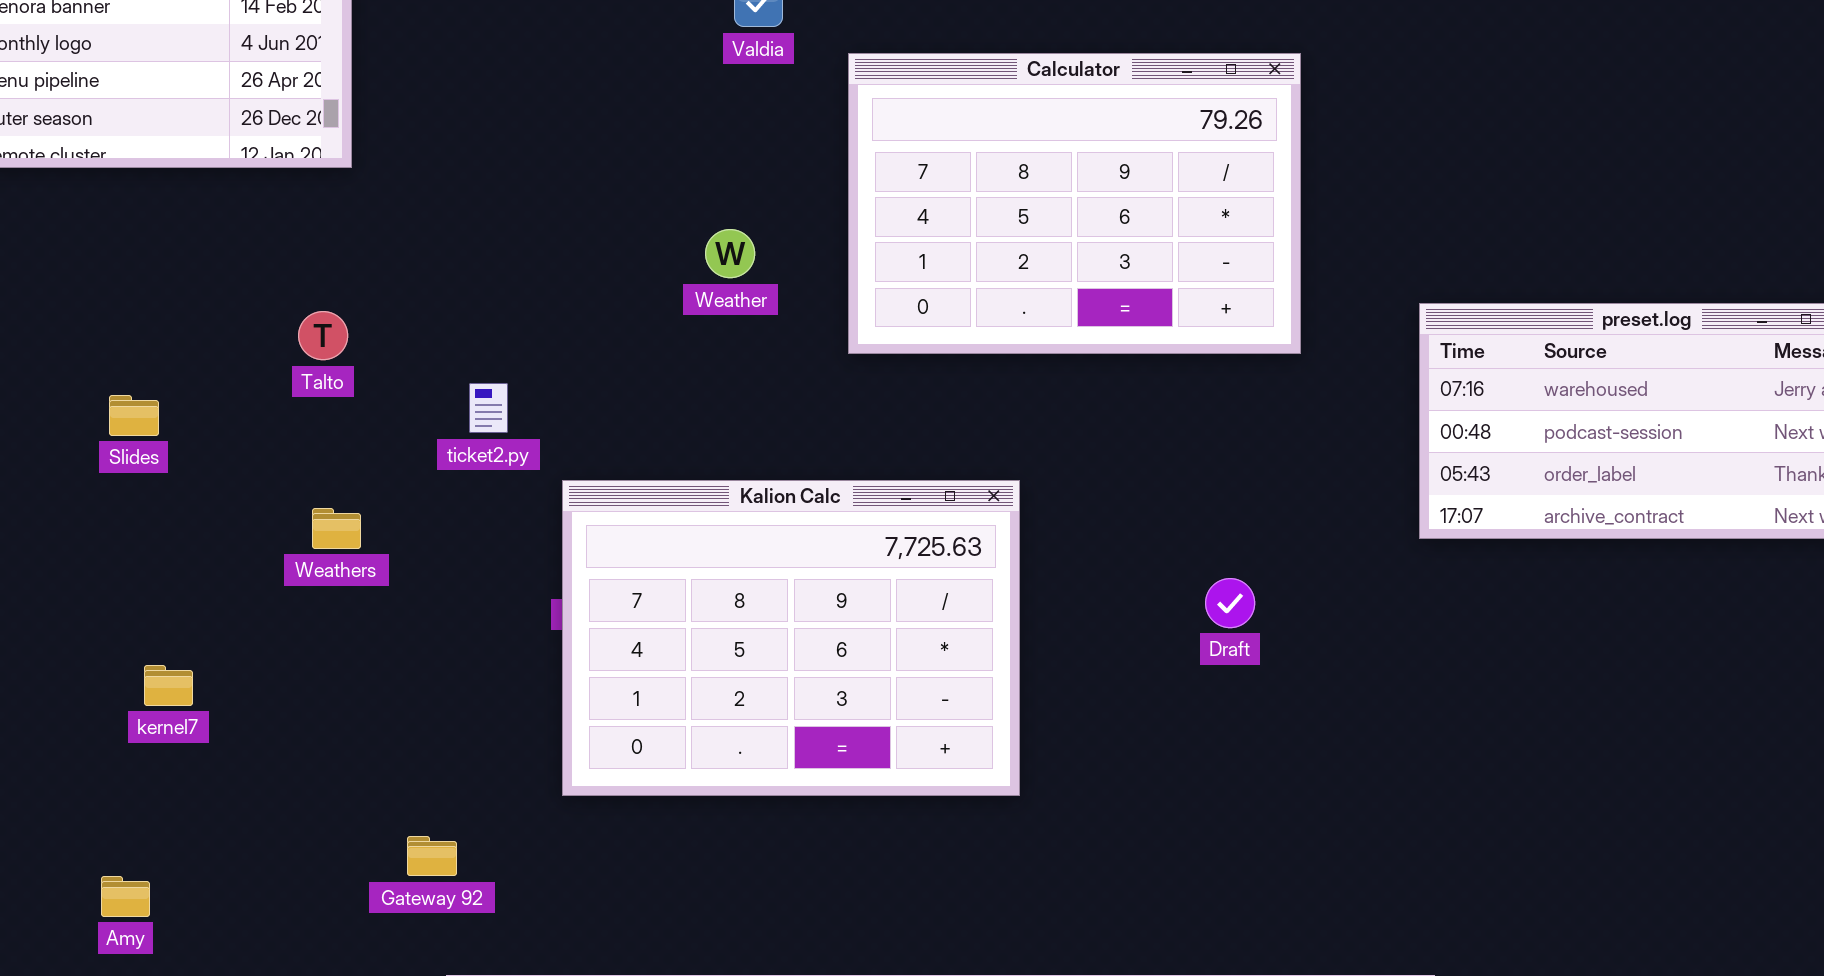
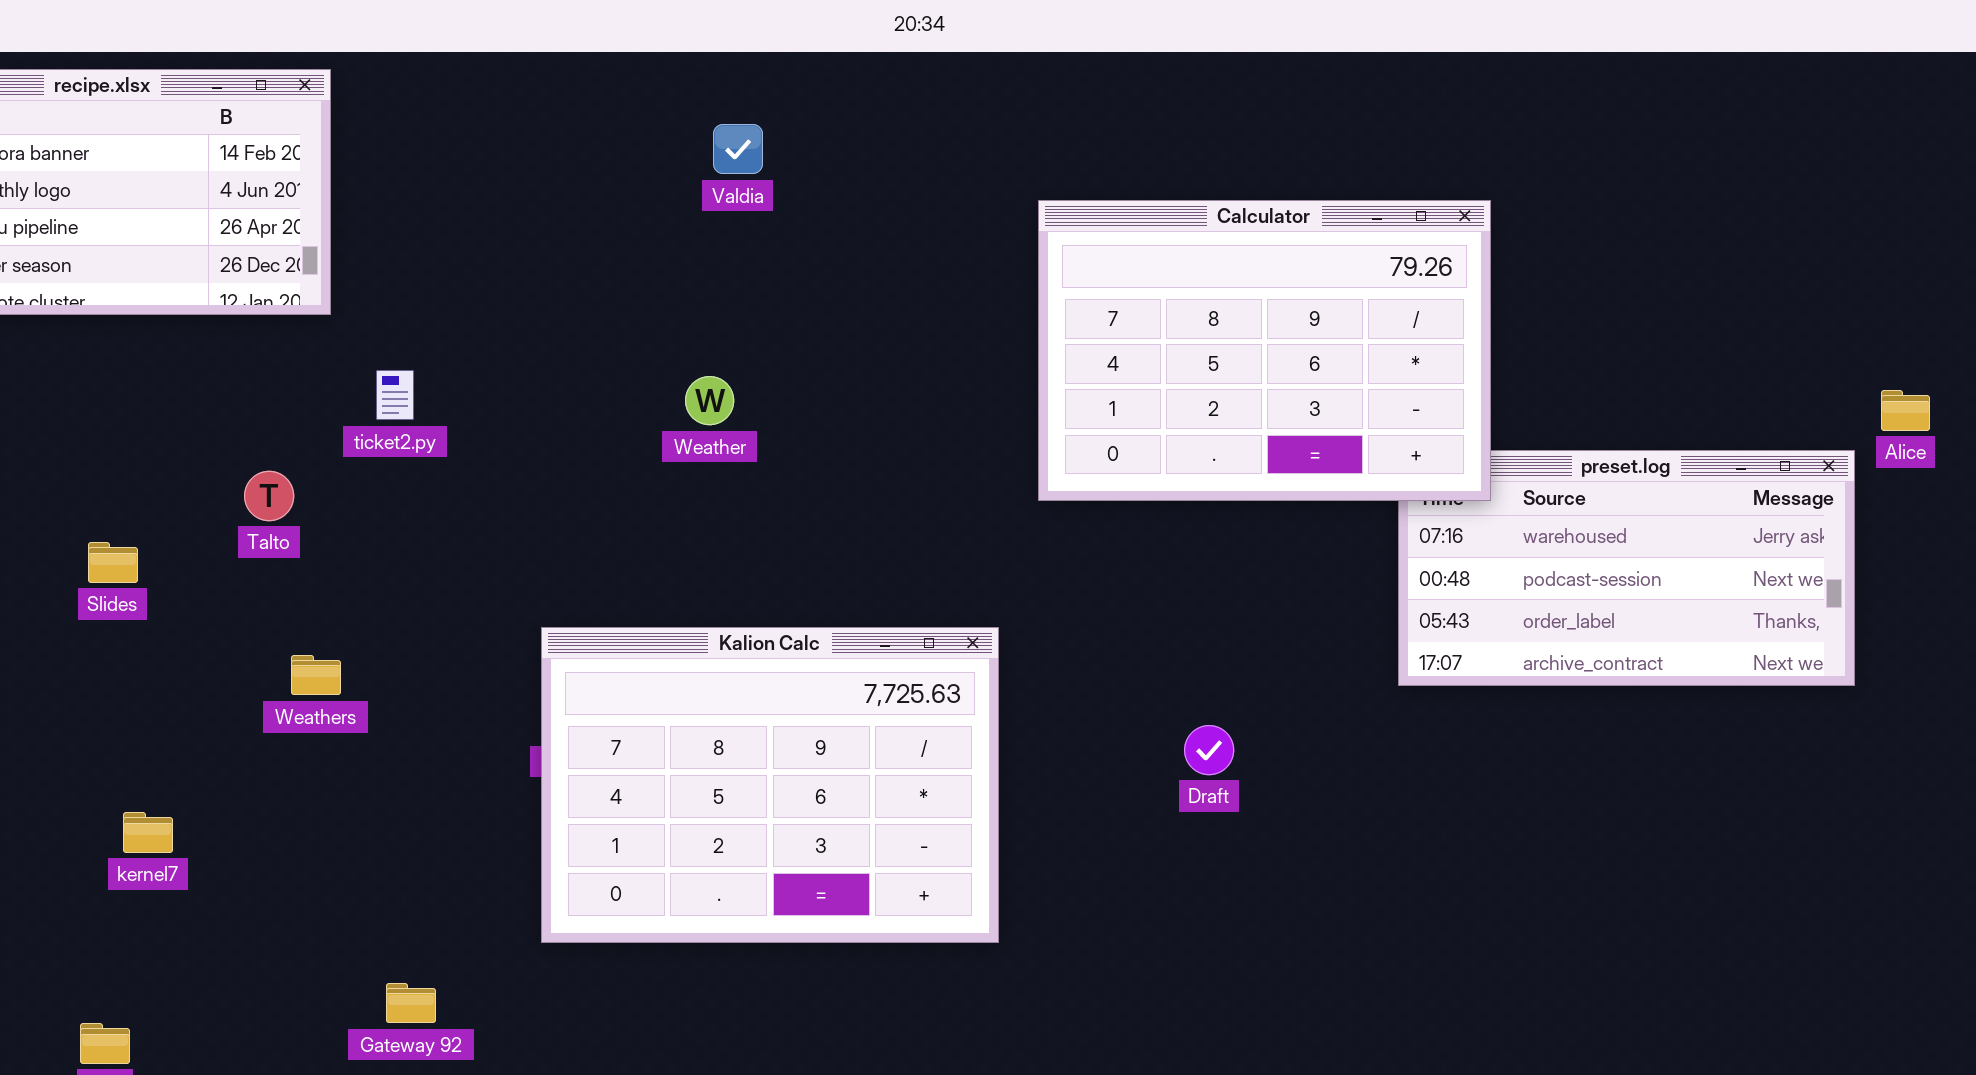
Calculator: [848,53,1301,354] -> [1038,200,1491,501], moved
Talto: [298,311,348,360] -> [244,471,294,521], moved
ticket2.py: [469,383,508,433] -> [376,370,414,420], moved

